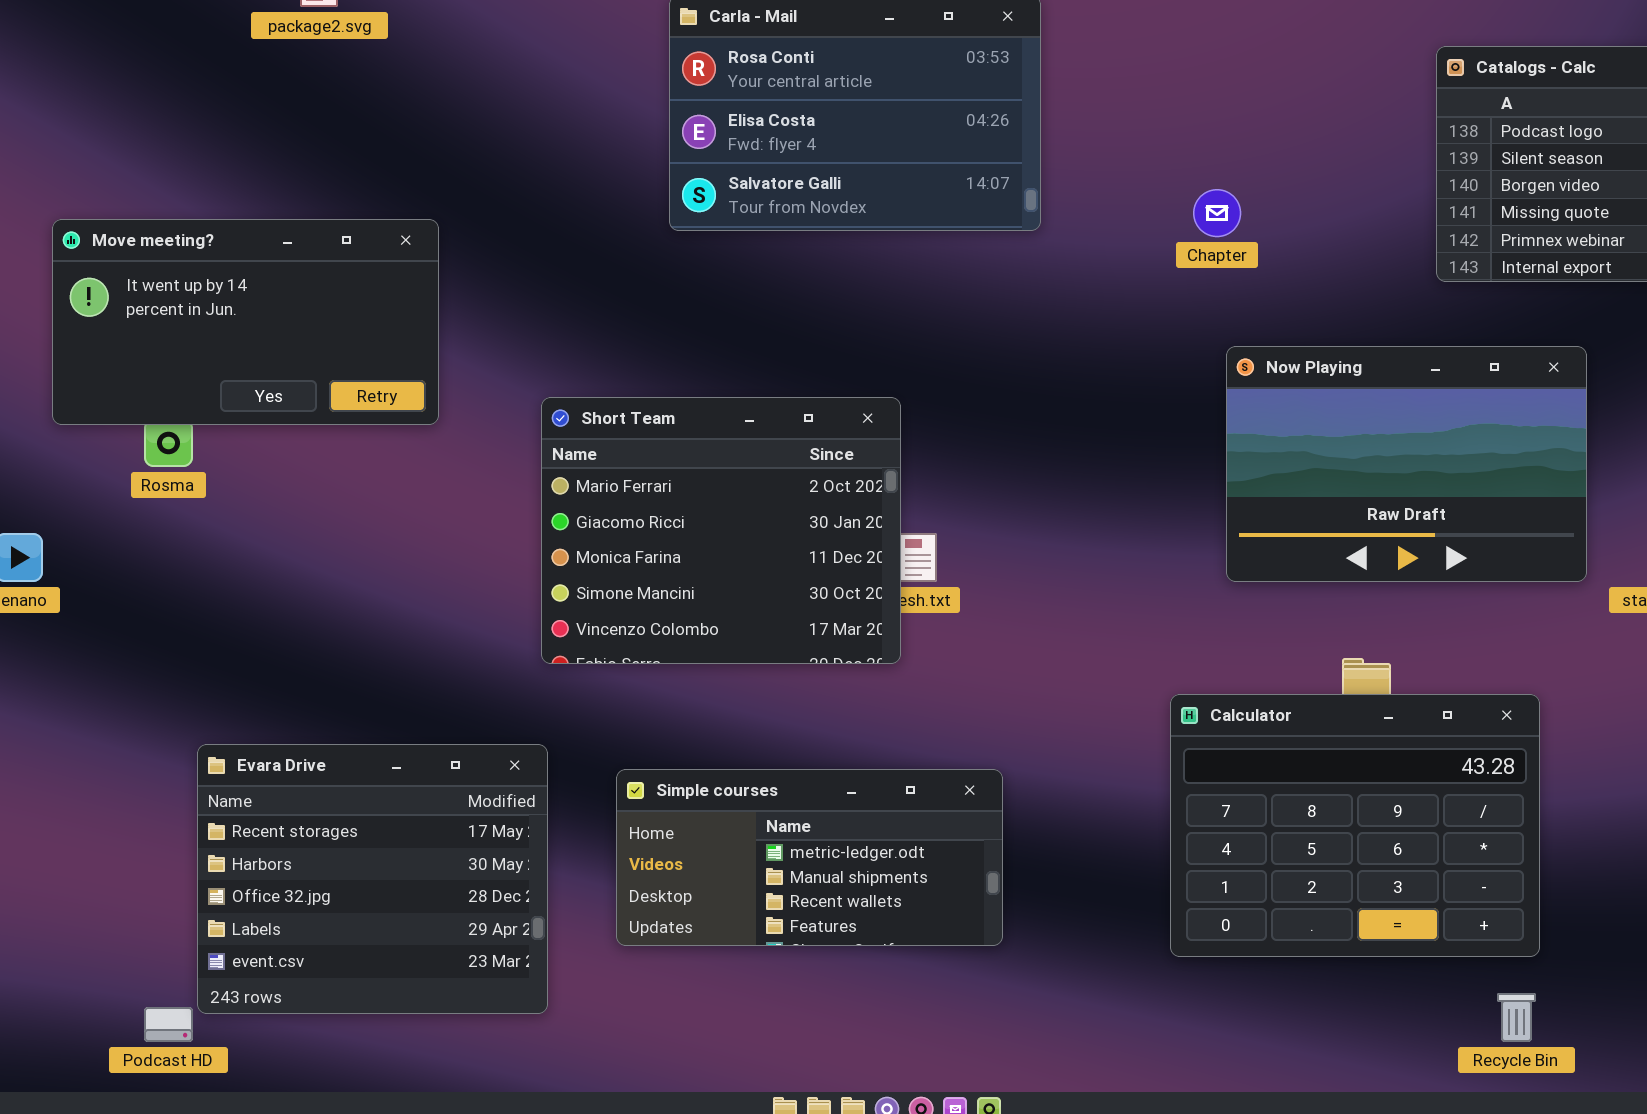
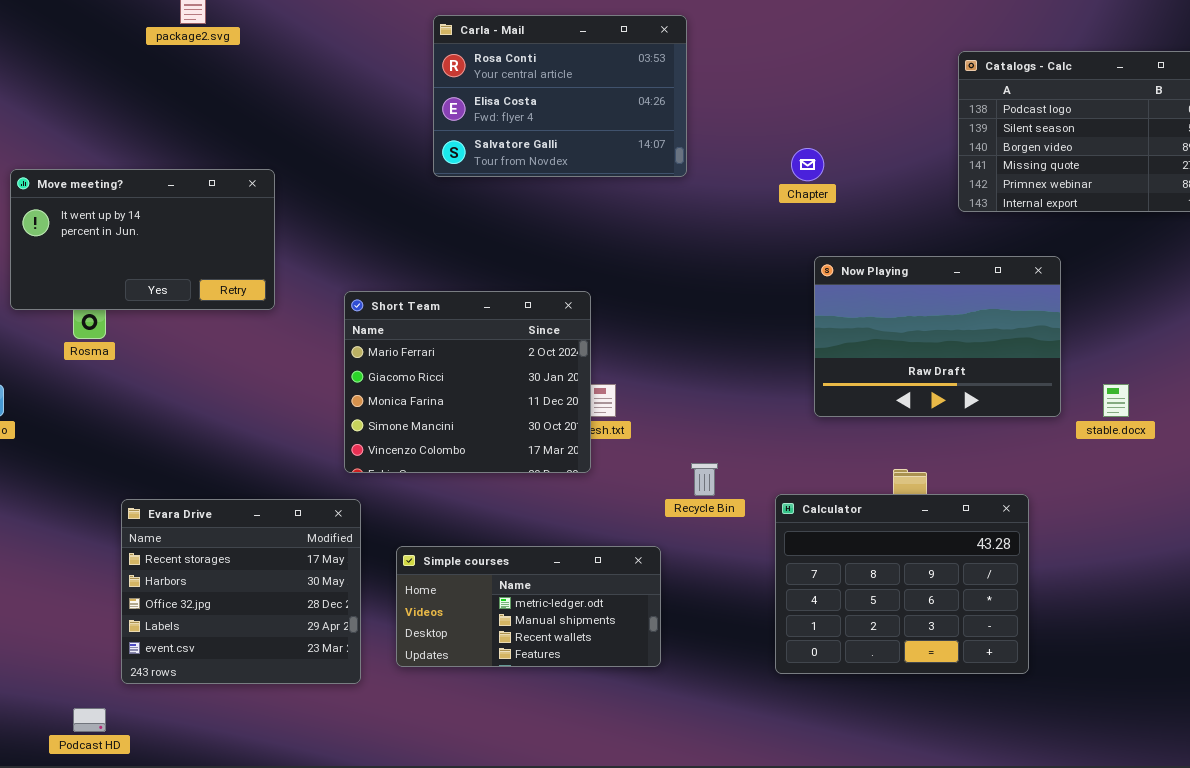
Evara Drive: [197,744,548,1014] -> [121,499,361,684], moved
Recycle Bin: [1497,993,1536,1042] -> [691,463,718,496], moved

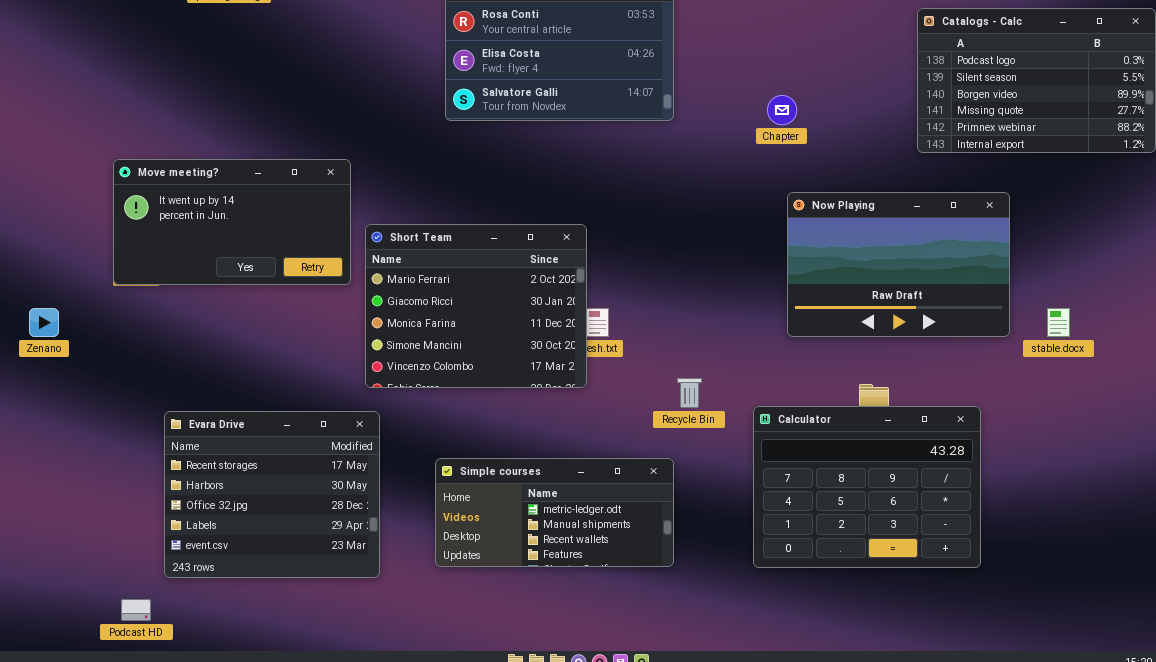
Move meeting?: [10,169,275,310] -> [113,159,351,285], moved
Simple courses: [396,546,661,667] -> [435,458,674,567], moved

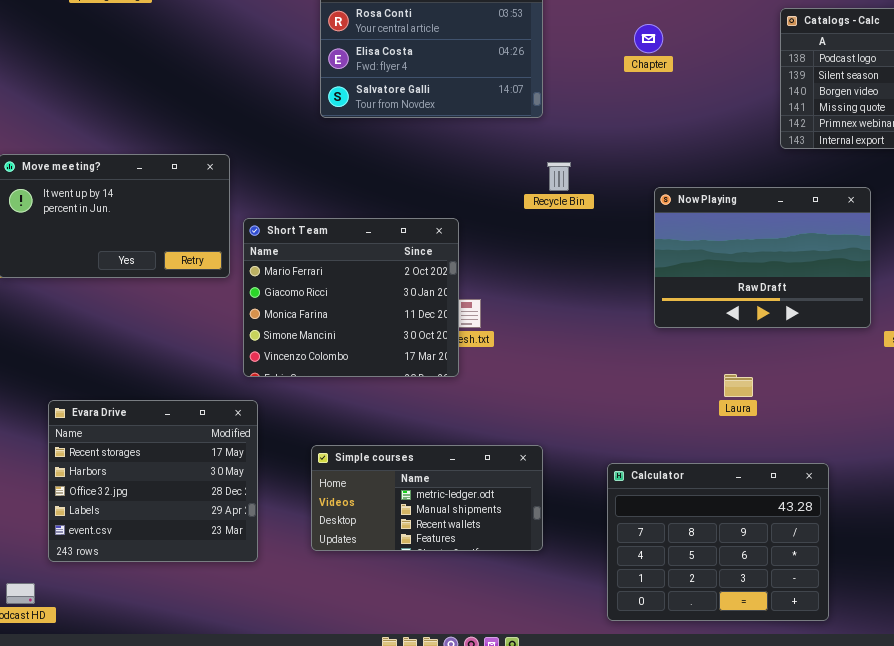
Chapter: [767,95,797,125] -> [634,24,663,53], moved
Recycle Bin: [677,378,702,408] -> [547,162,571,191], moved
Calculator: [753,406,981,568] -> [607,463,829,621], moved

